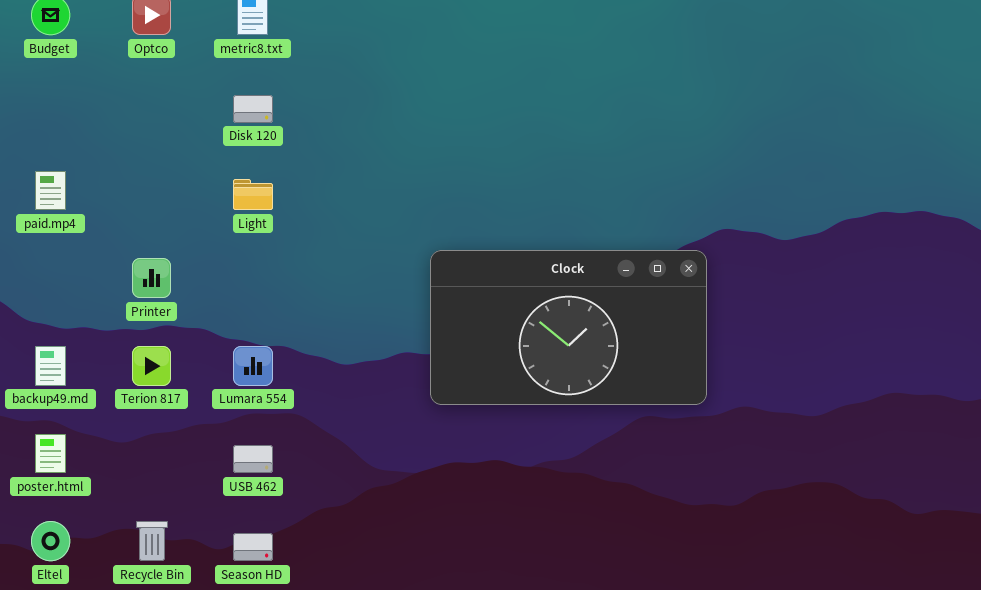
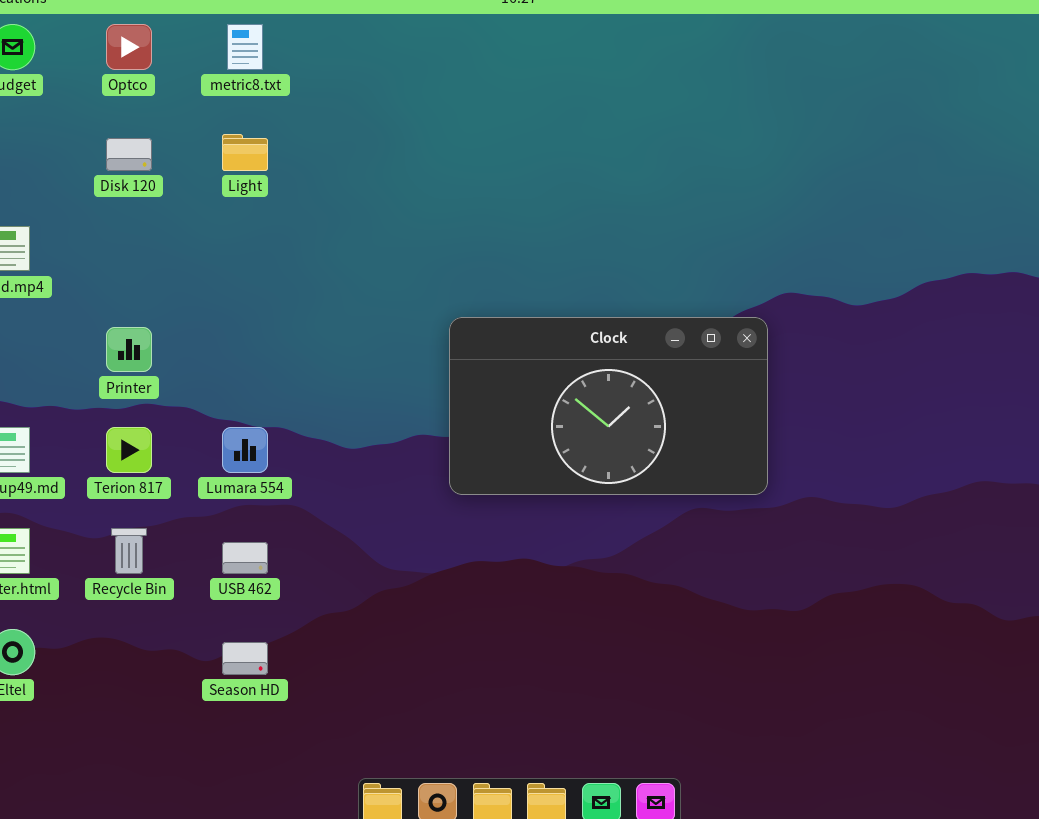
Disk 120: [233,95,273,123] -> [106,138,152,171], moved
Light: [233,179,273,210] -> [222,134,268,171], moved
Recycle Bin: [136,521,168,561] -> [111,528,147,574], moved

